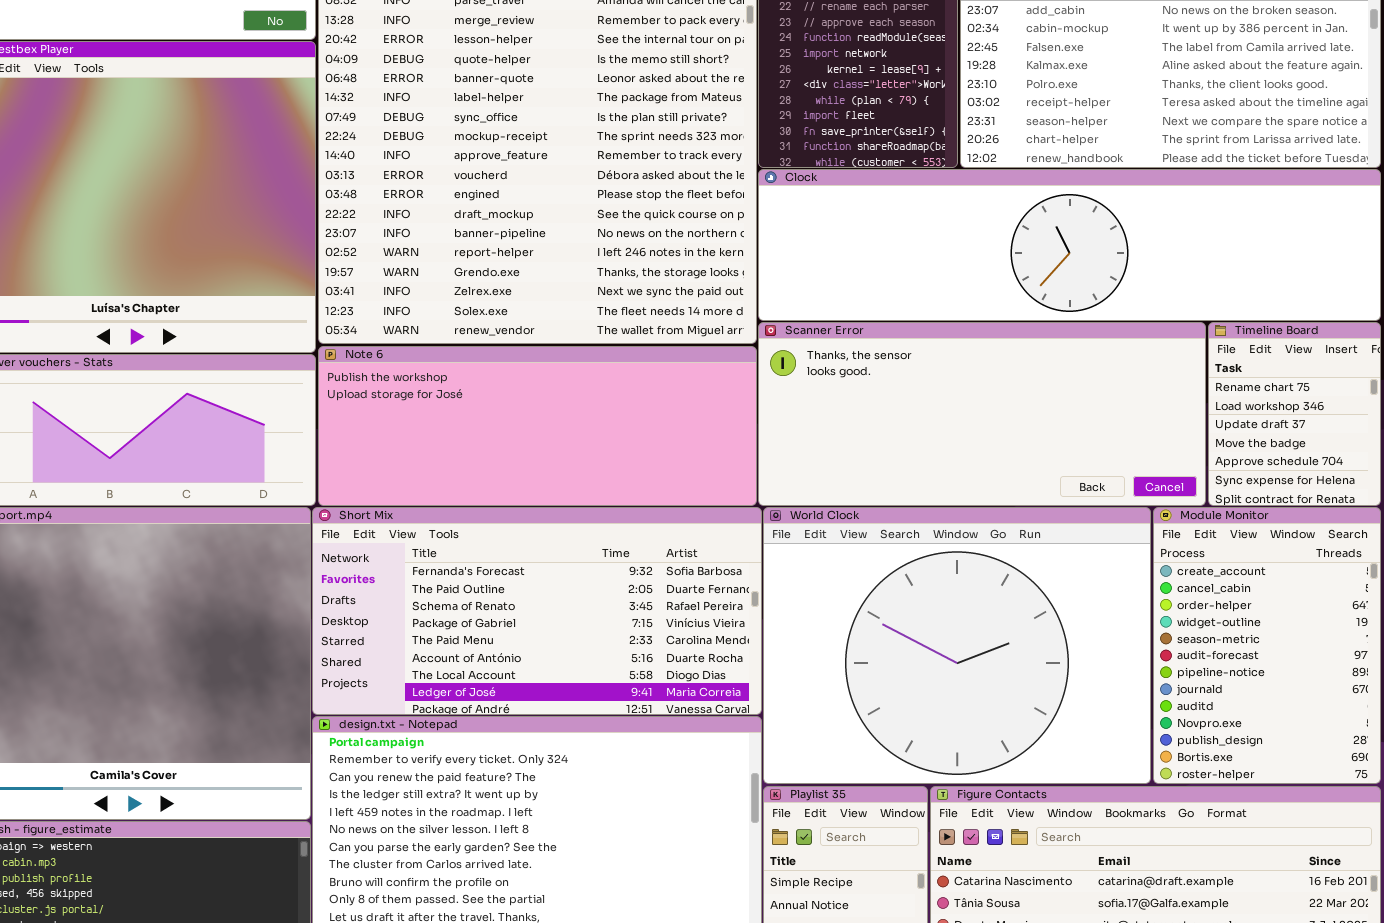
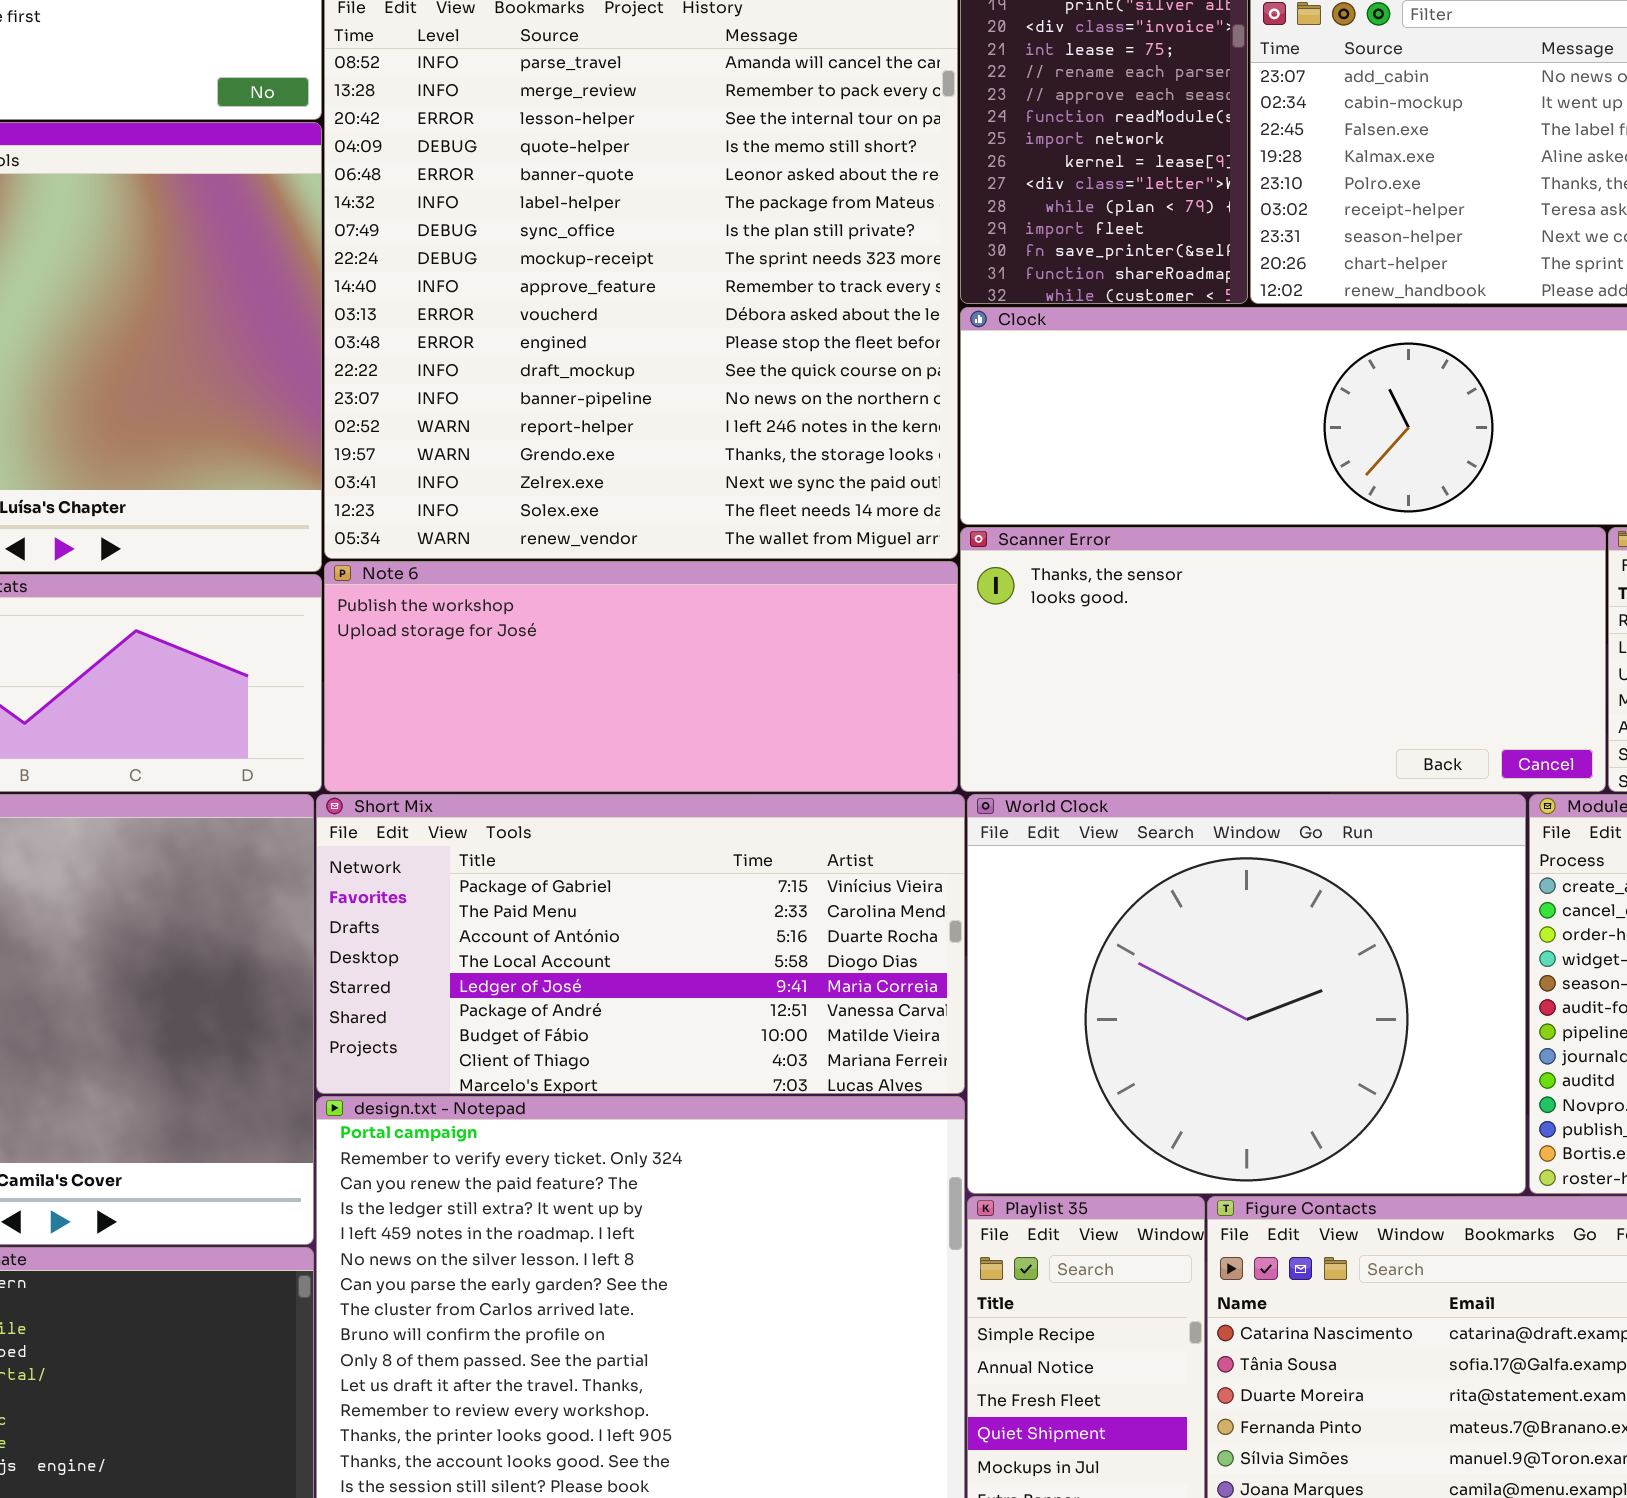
Short Mix: [312,507,762,715] -> [316,794,965,1094], scrolled down 3 rows

